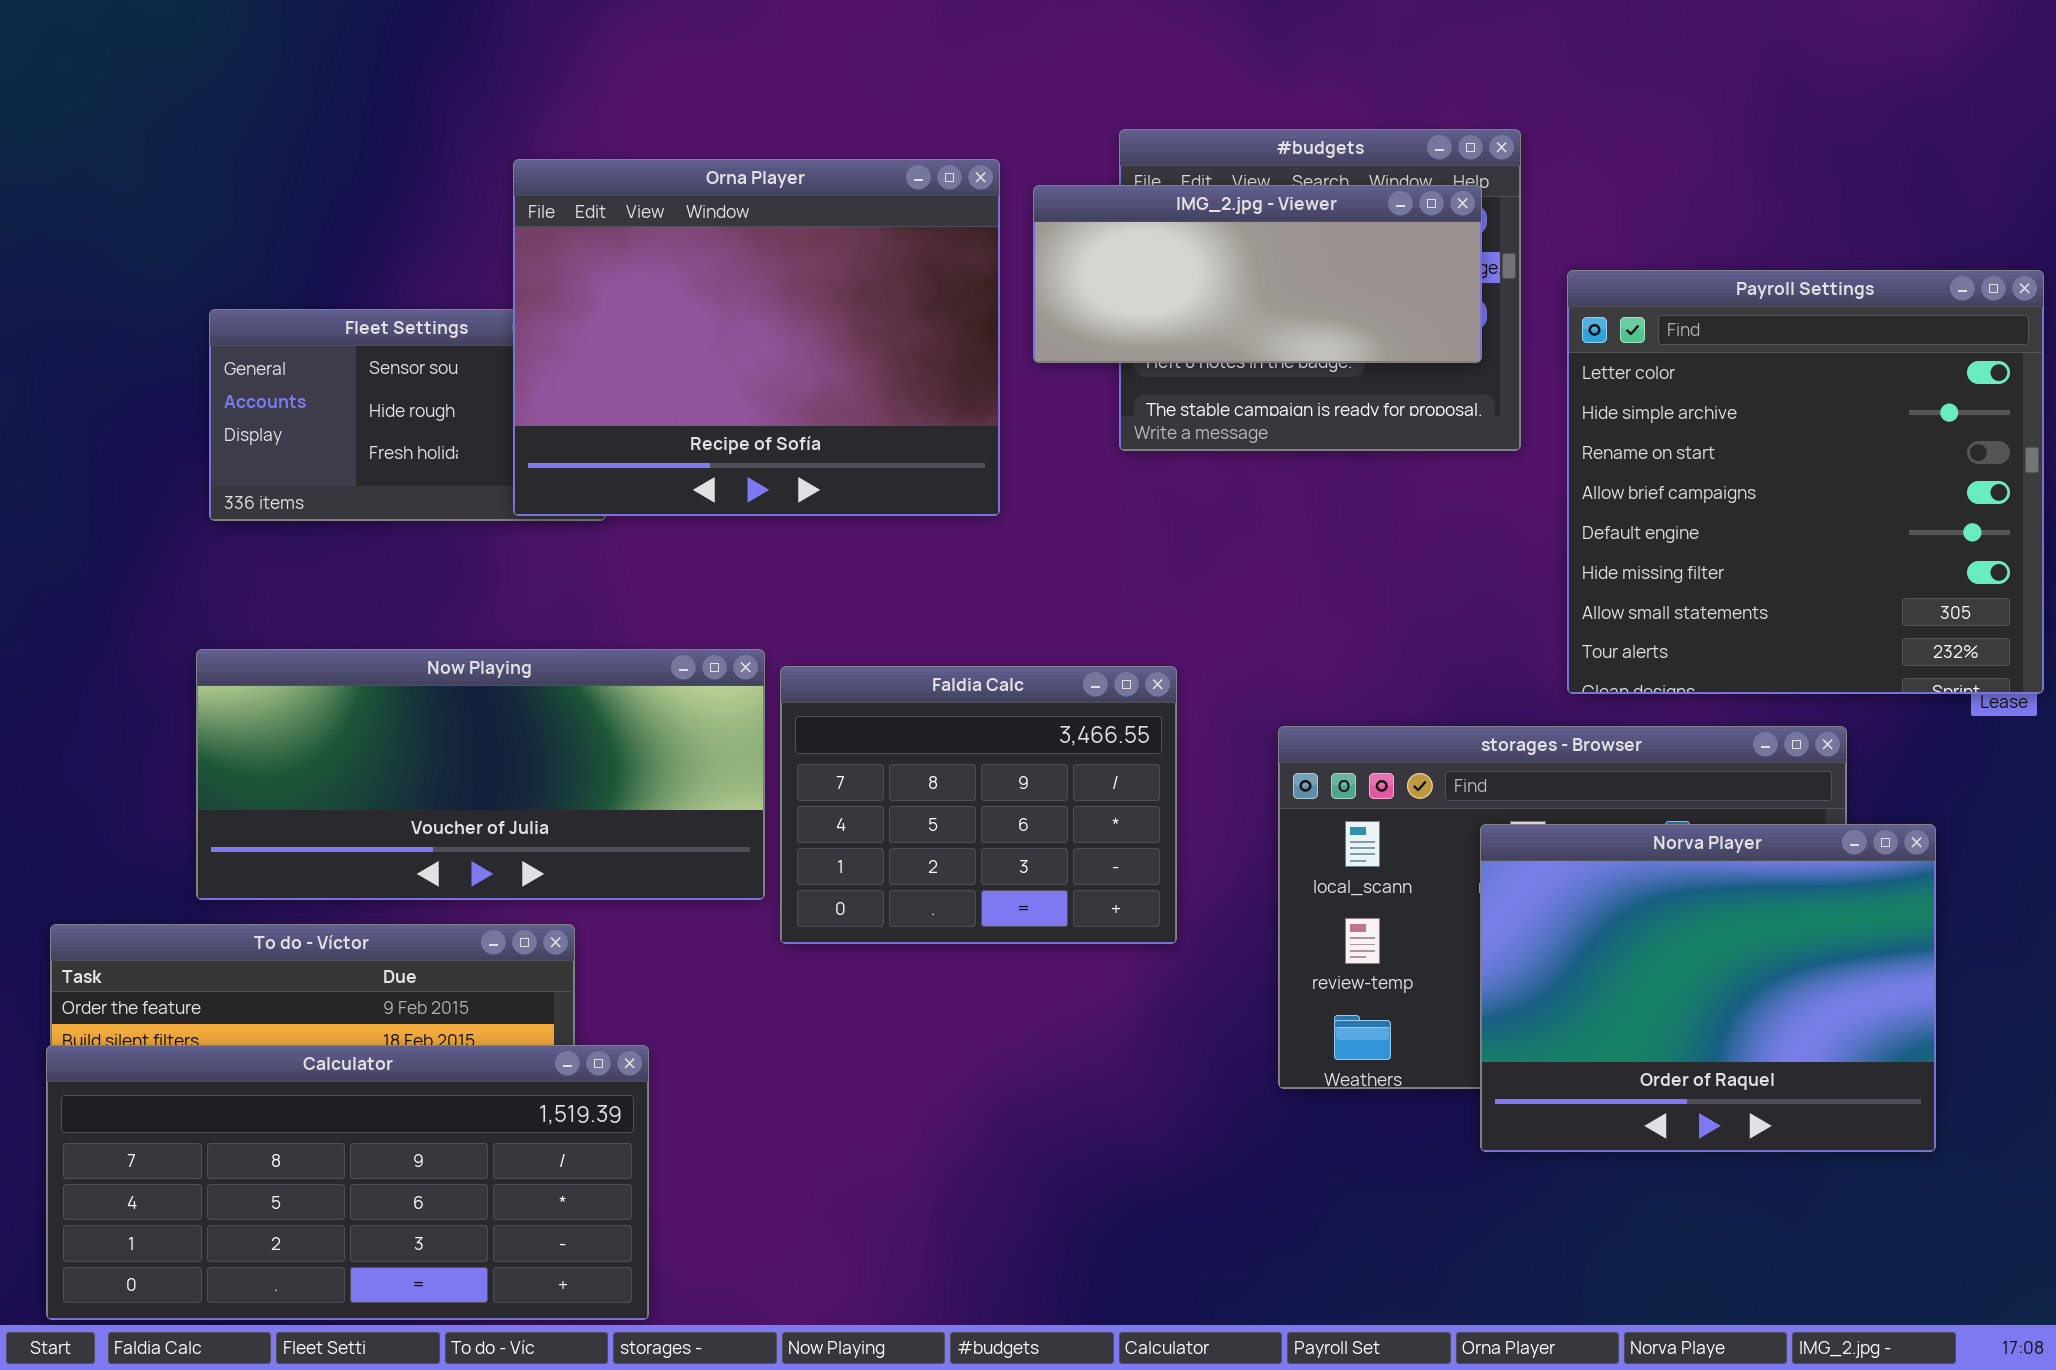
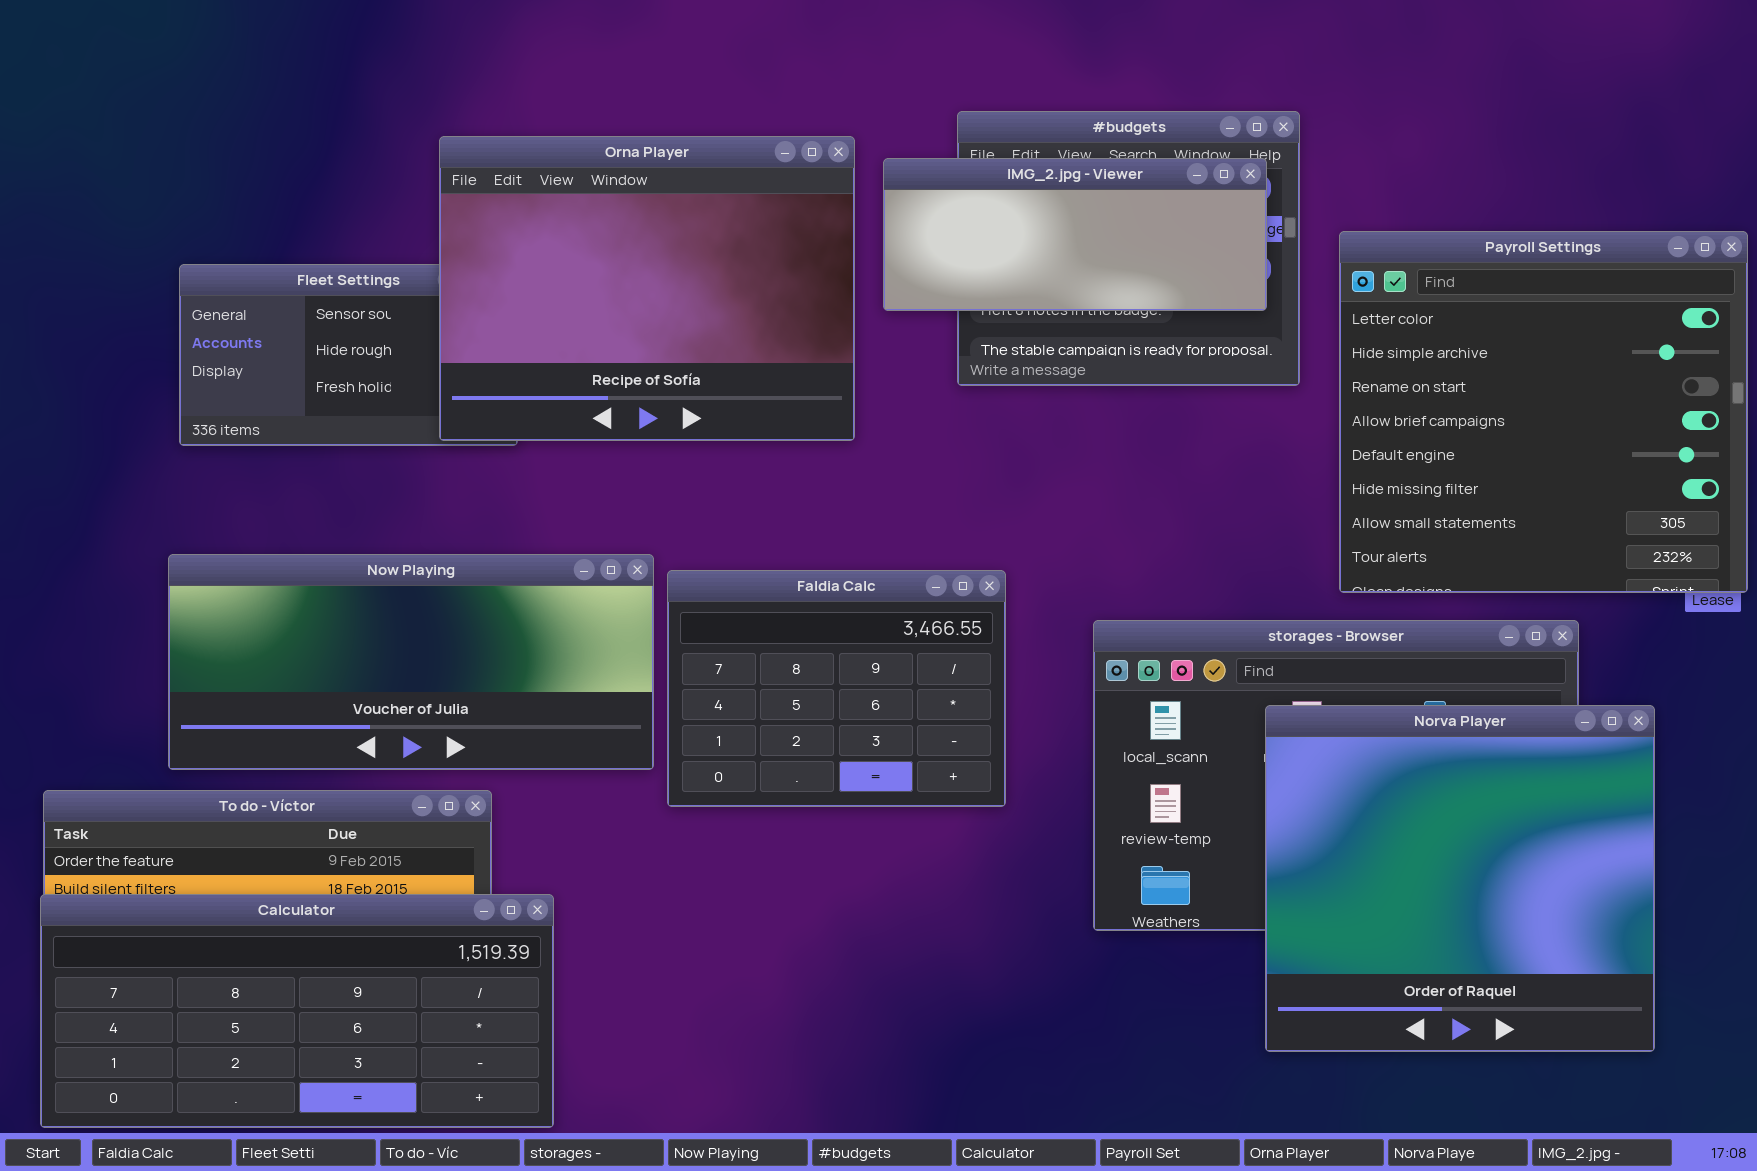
Norva Player: [1480,824,1936,1152] -> [1265,705,1655,1052], resized

